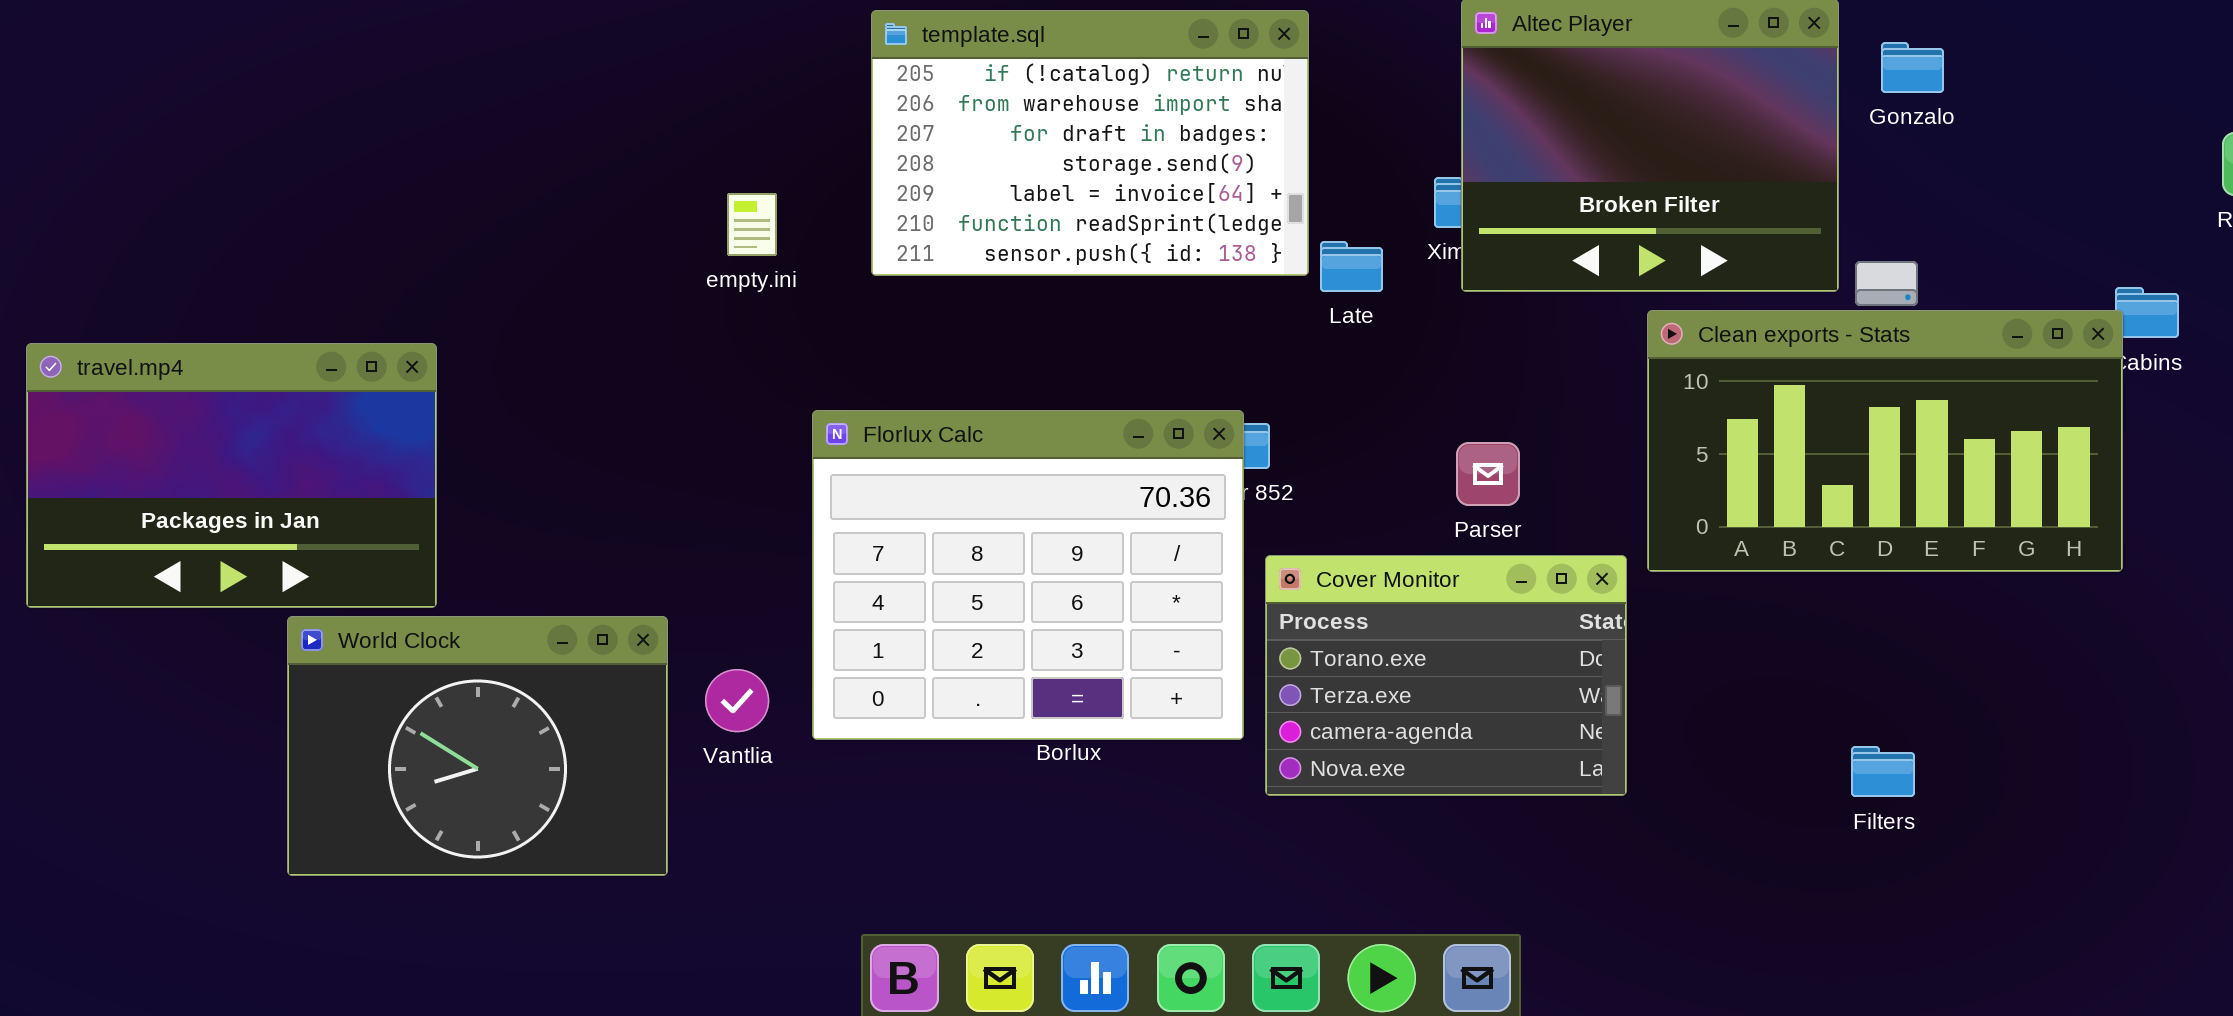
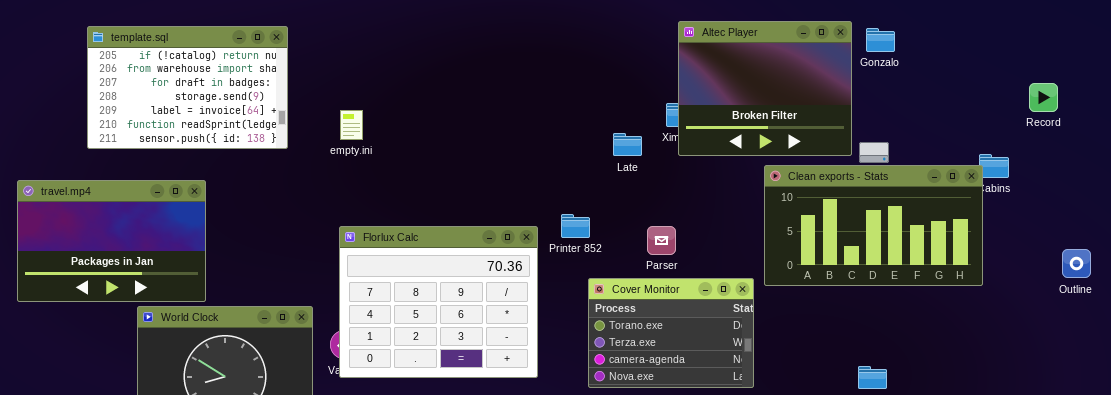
template.sql: [871,10,1309,276] -> [87,26,288,149], moved
Gonzalo: [1881,42,1944,93] -> [866,28,895,52], moved
Florlux Calc: [812,410,1244,740] -> [339,226,538,378], moved
Parser: [1456,442,1520,506] -> [647,226,676,255], moved

